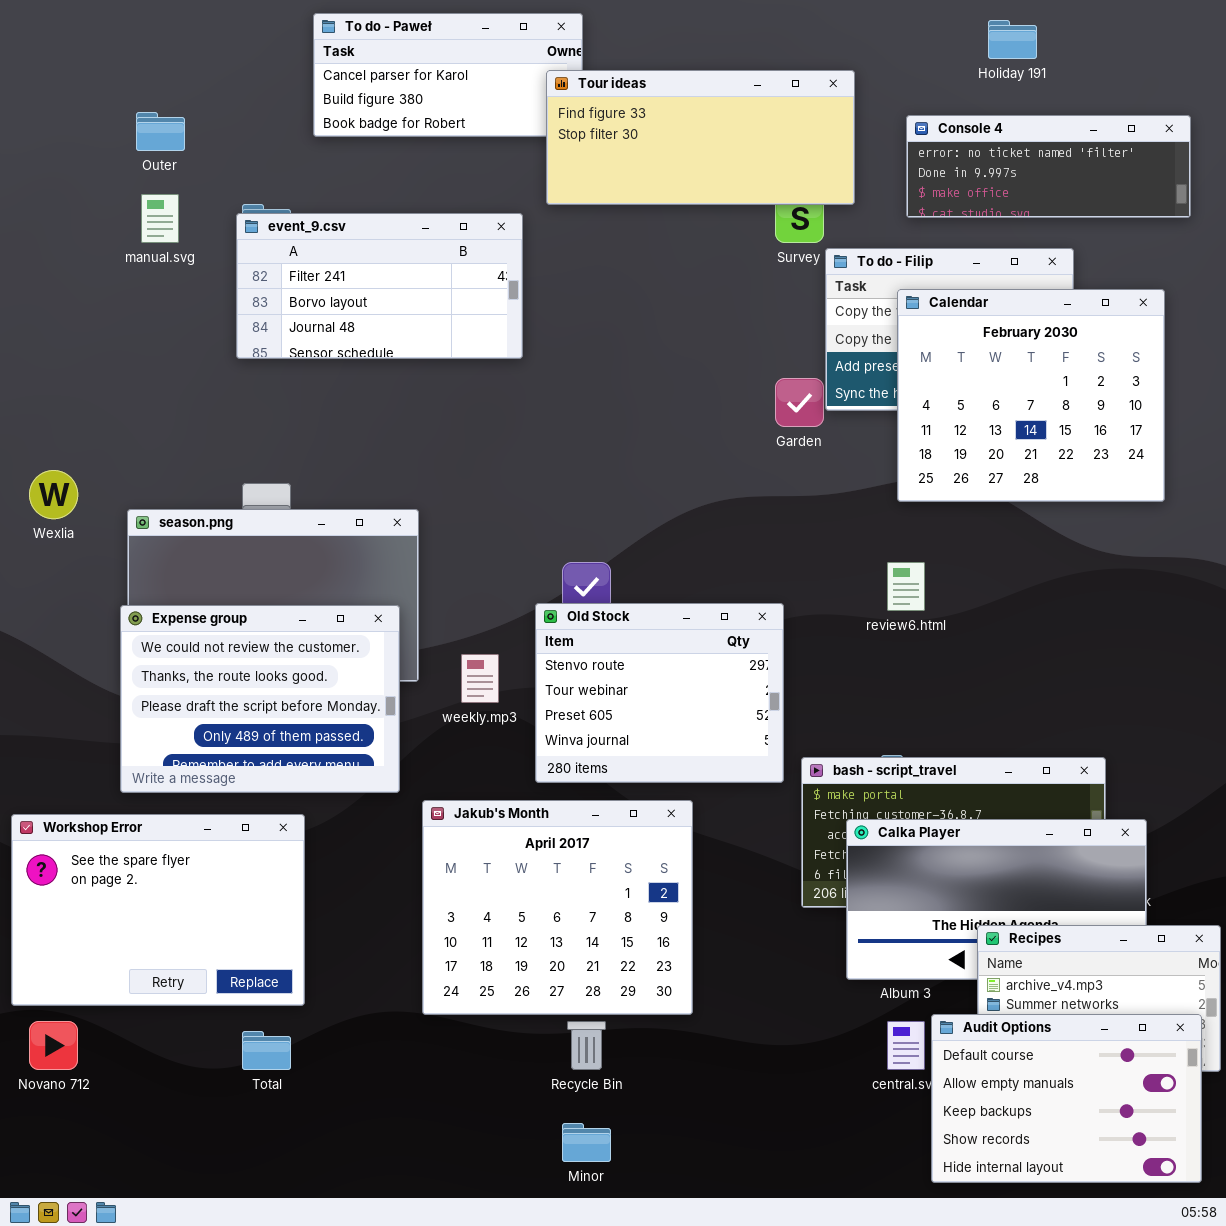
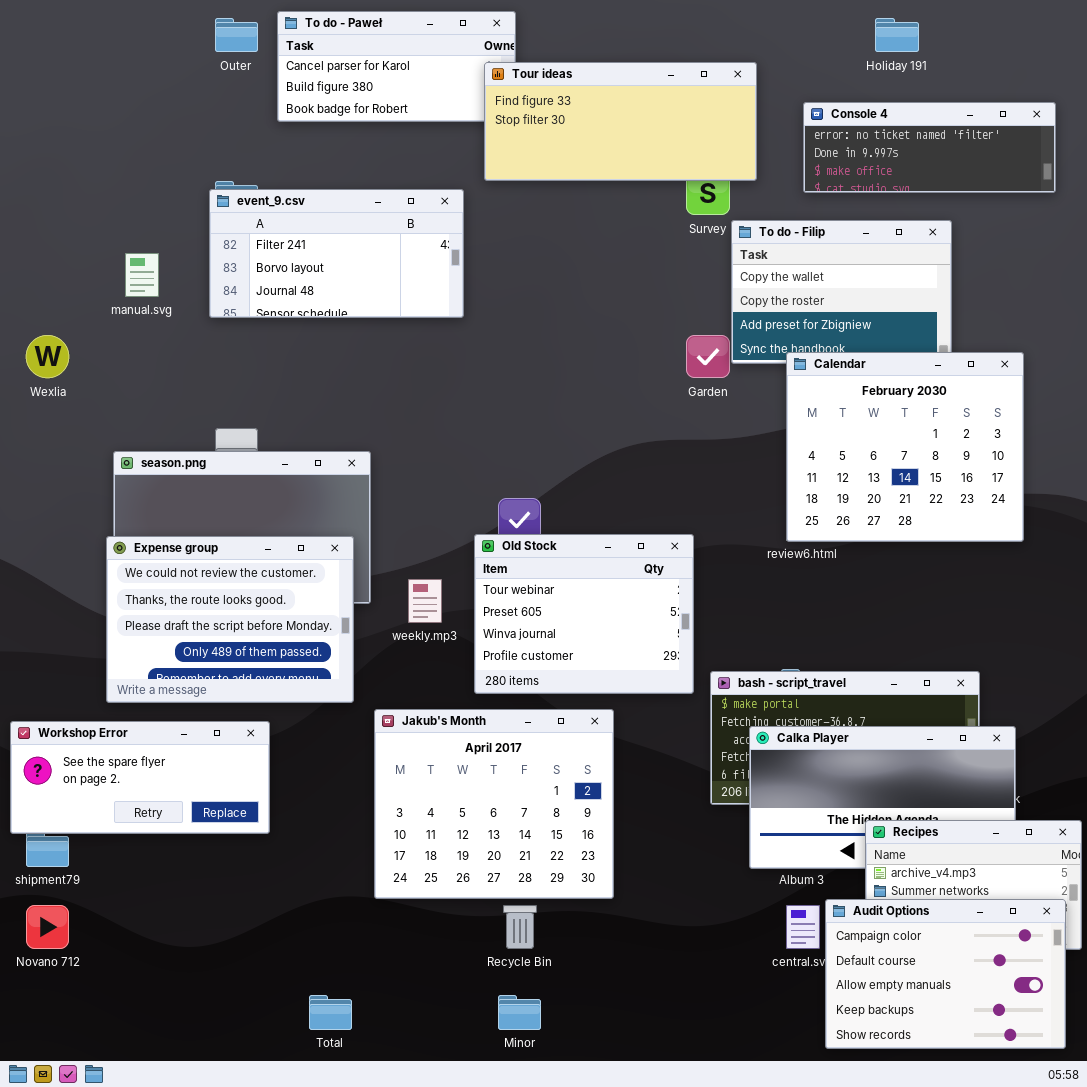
Outer: [136,112,185,151] -> [215,18,258,52], moved
manual.svg: [141,194,179,243] -> [125,253,159,297], moved
Calendar: [897,289,1165,502] -> [786,352,1024,542], moved
Wexlia: [29,470,78,519] -> [26,335,69,378], moved
Old Stock: [535,603,784,783] -> [474,534,694,694], scrolled down 1 row
Workshop Error: [11,814,305,1006] -> [10,721,270,834], resized
Audit Options: [931,1014,1202,1183] -> [825,899,1066,1049], scrolled up 1 row
Total: [242,1031,291,1070] -> [309,995,352,1030], moved

